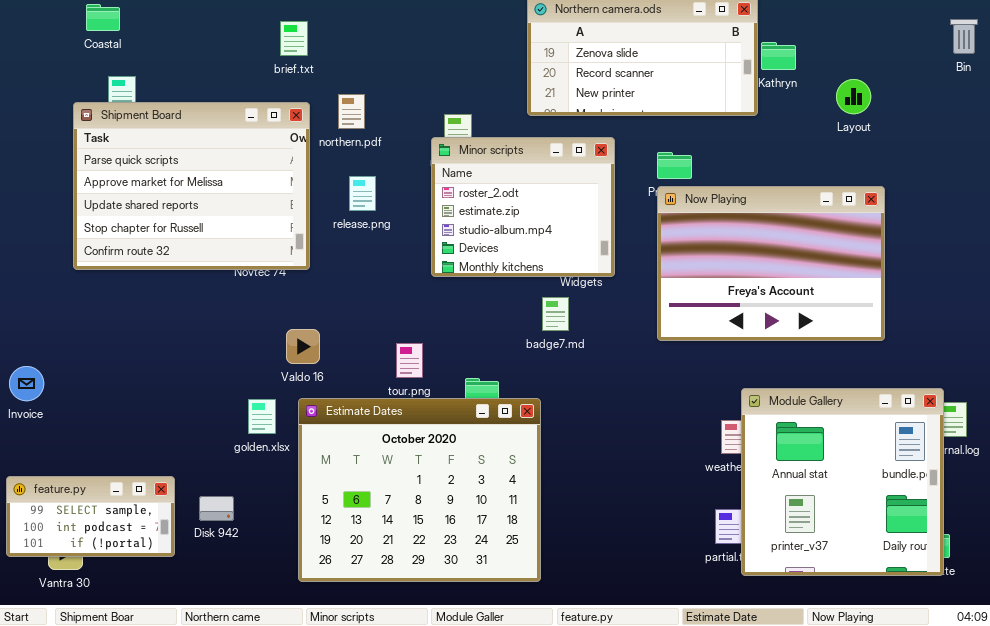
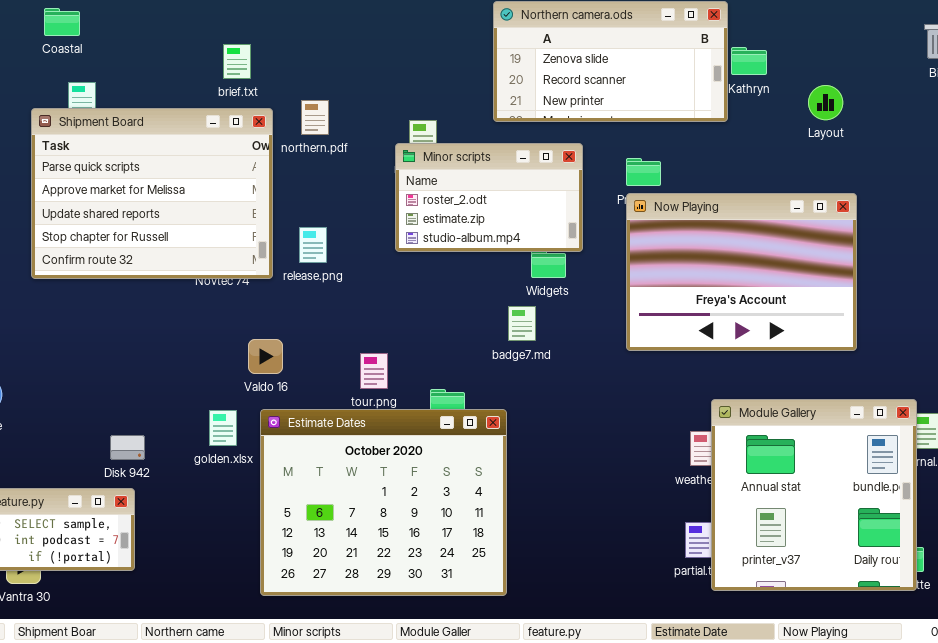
brief.txt: [280,21,308,56] -> [223,44,251,79], moved
Minor scripts: [431,137,615,277] -> [395,143,583,252], resized
release.png: [349,176,376,211] -> [299,227,327,263], moved
Disk 942: [199,496,234,521] -> [110,435,145,460], moved

